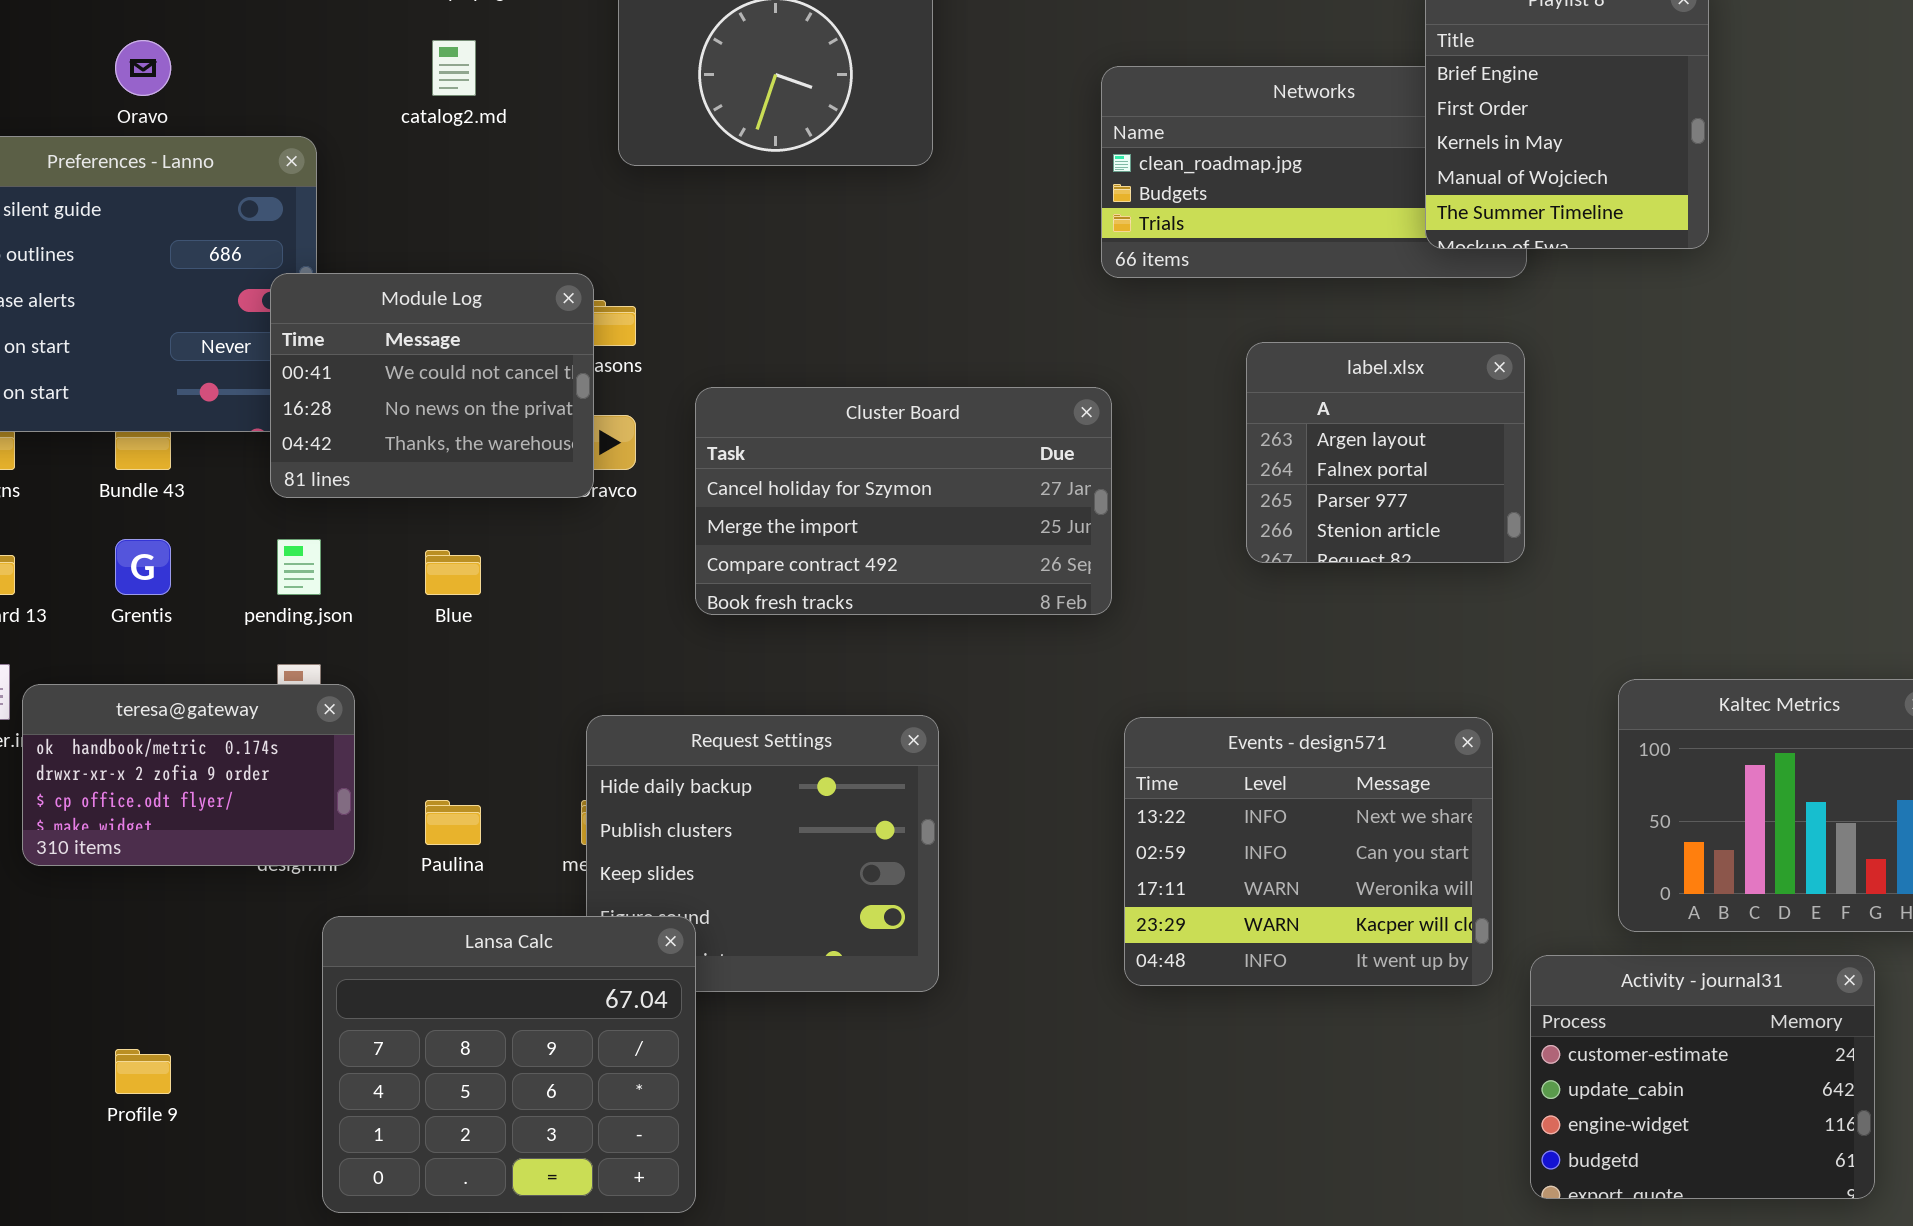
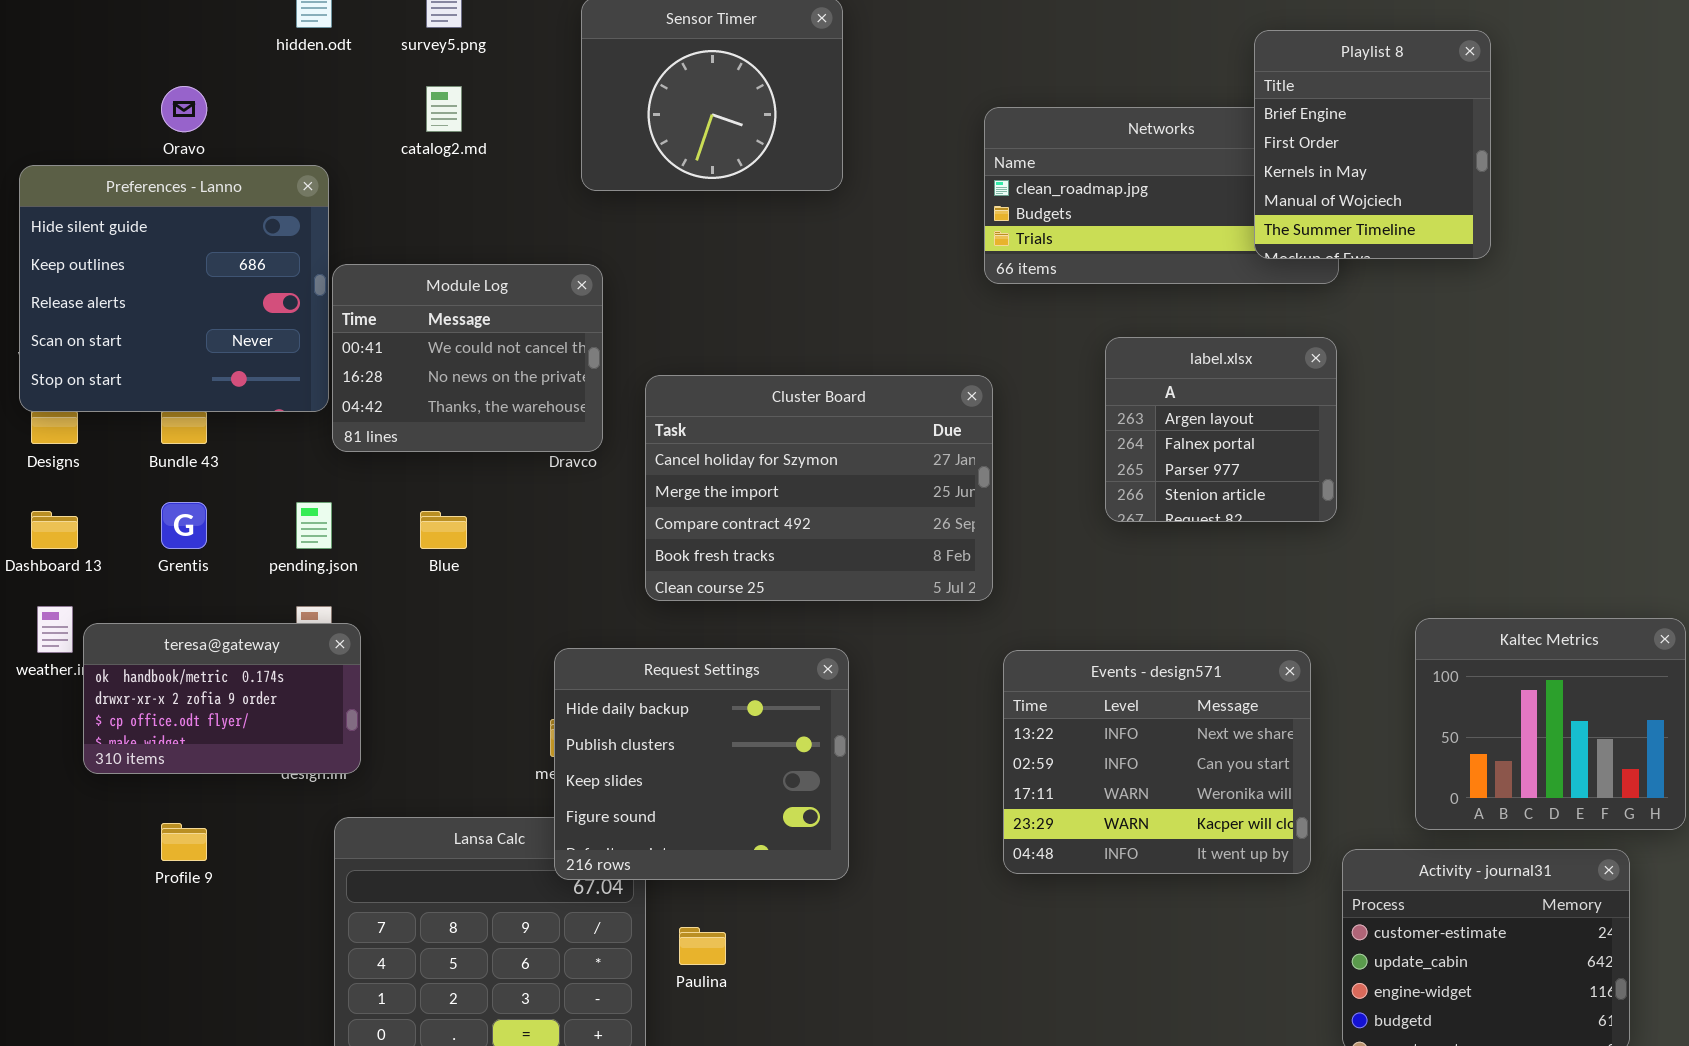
Module Log: [270,273,594,498] -> [332,264,603,452], moved
Cluster Board: [695,387,1112,615] -> [645,375,993,601], resized
Request Settings: [586,715,939,992] -> [554,648,849,880], raised
Paulina: [425,800,481,845] -> [679,927,726,965], moved
Profile 9: [115,1049,171,1094] -> [161,823,207,861], moved

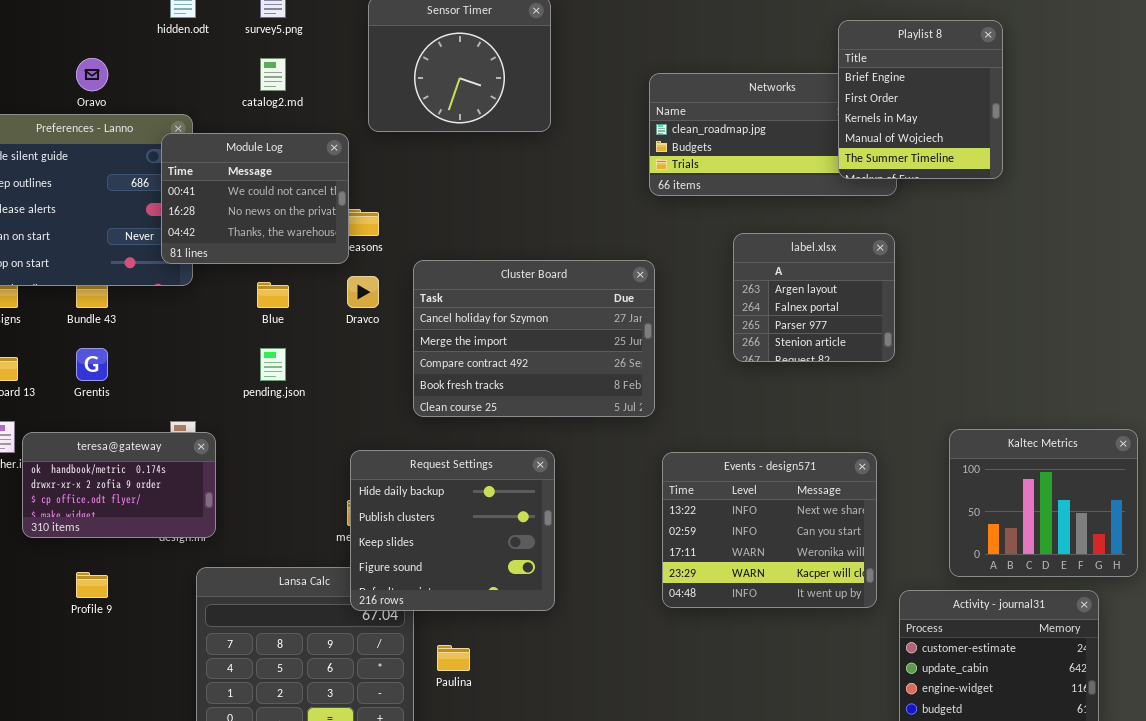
Module Log: [332,264,603,452] -> [161,133,349,264], moved
pending.json: [296,502,332,549] -> [260,348,286,381], moved
Blue: [420,511,467,549] -> [257,282,289,308], moved

